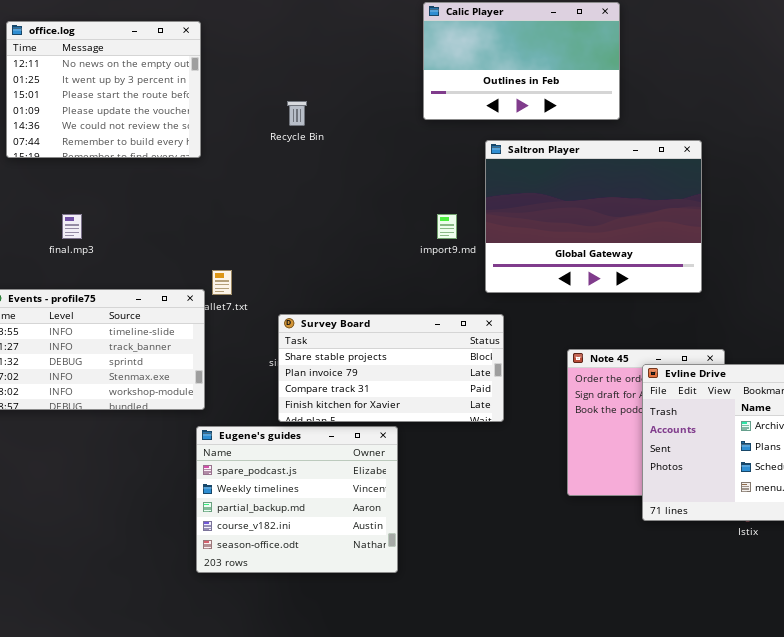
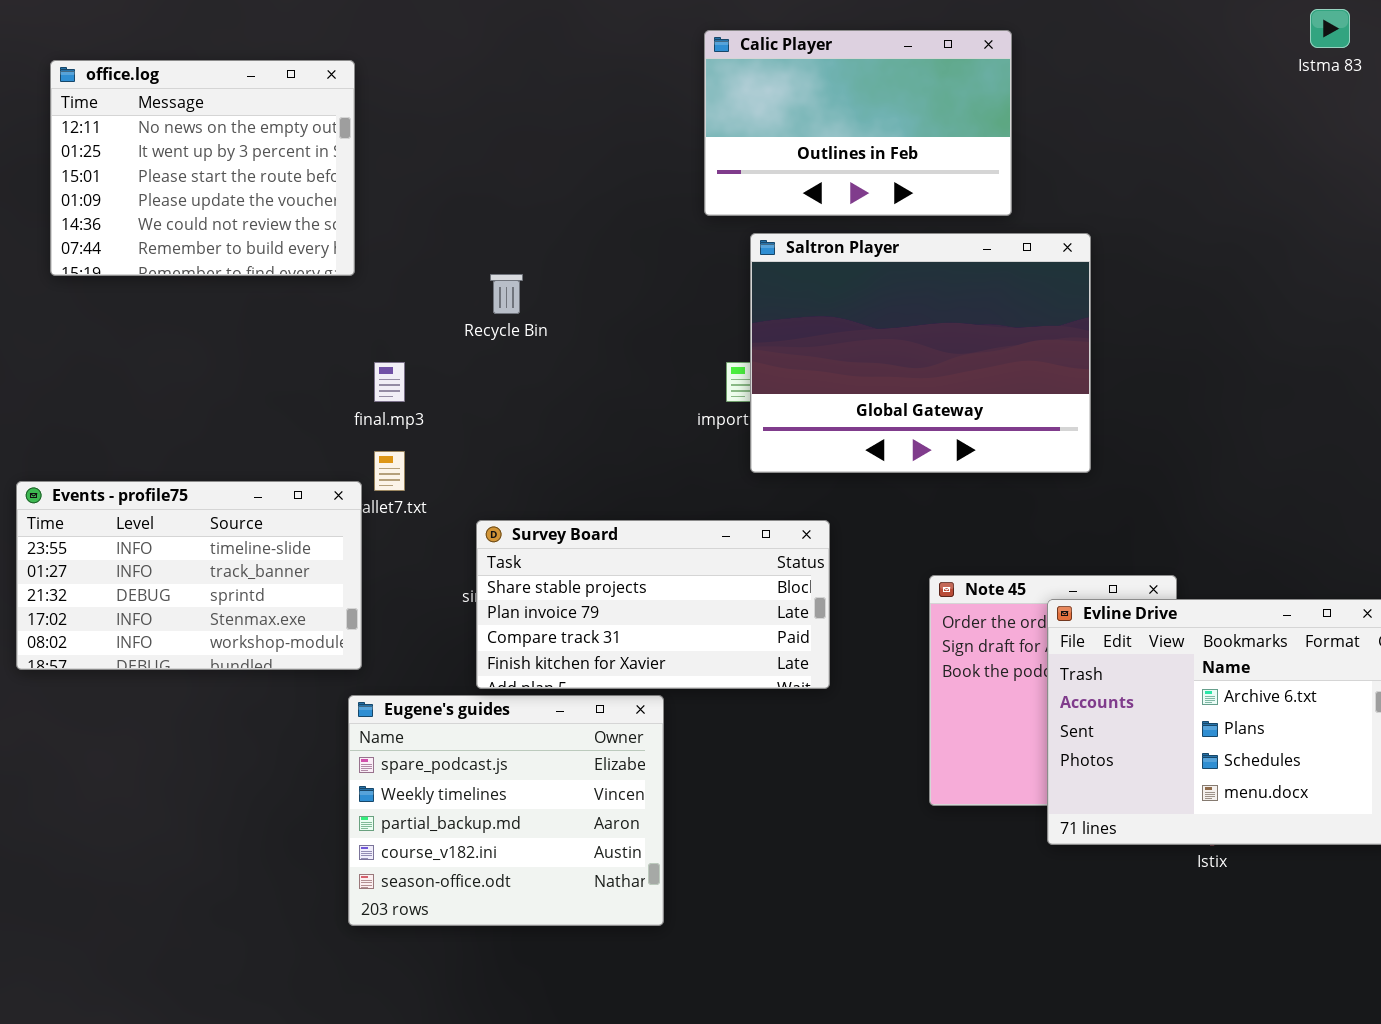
Recycle Bin: [287,101,307,126] -> [490,274,523,314], moved
Saltron Player: [485,140,702,293] -> [750,233,1091,473], moved
final.mp3: [62,214,82,239] -> [374,362,405,402], moved

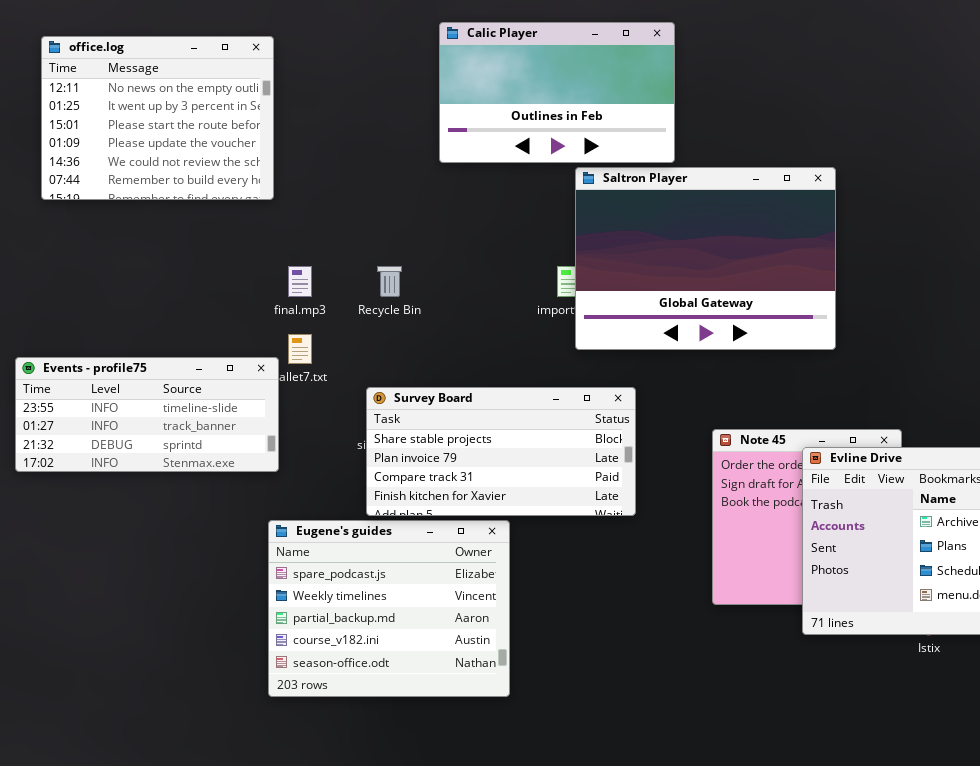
Calic Player: [704,30,1012,216] -> [439,22,675,163], moved
Recycle Bin: [490,274,523,314] -> [377,266,402,297], moved
Events - profile75: [16,481,362,670] -> [15,357,279,472], resized

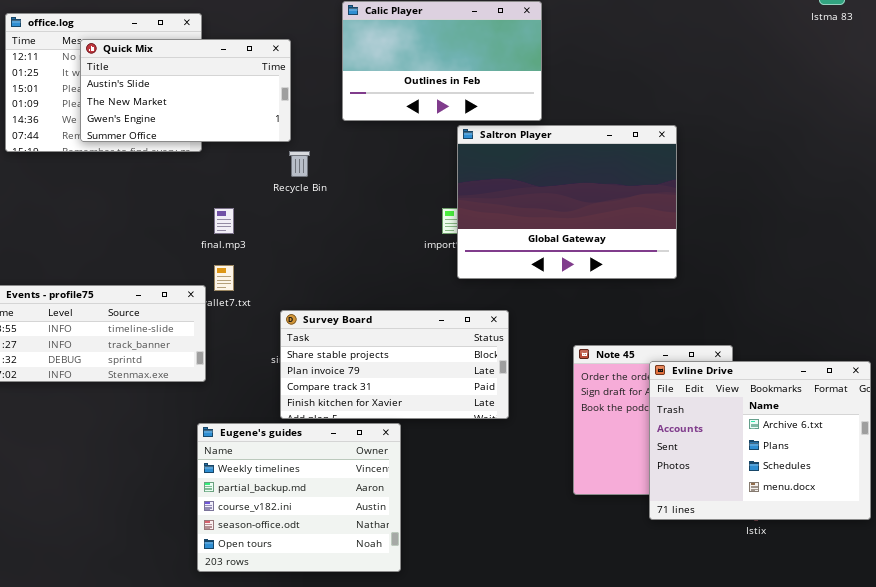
Quick Mix: none -> [80,39,291,142], opened
Recycle Bin: [377,266,402,297] -> [289,151,310,177], moved
Eugene's guides: [268,520,510,697] -> [197,423,401,572], scrolled down 1 row

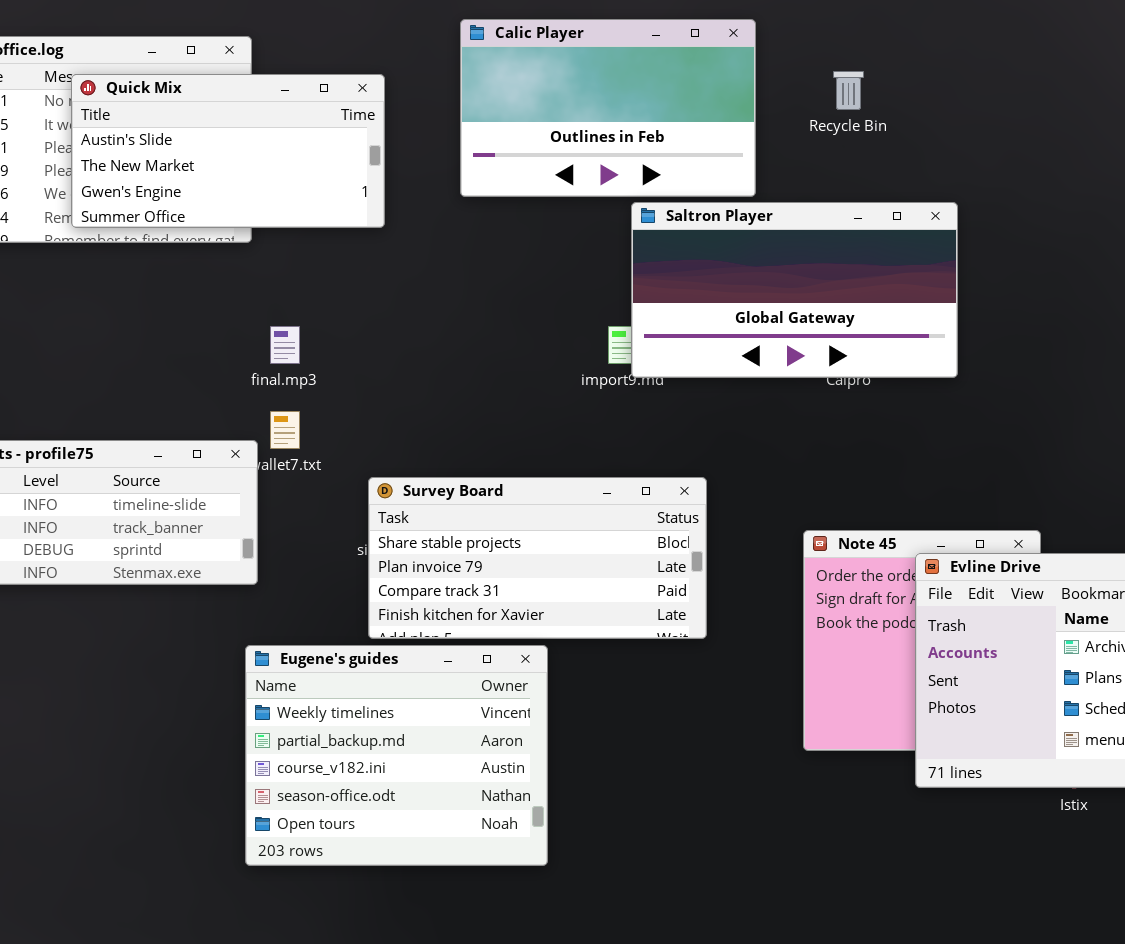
Saltron Player: [457,125,677,279] -> [631,202,958,378], resized
Recycle Bin: [289,151,310,177] -> [833,71,864,110], moved

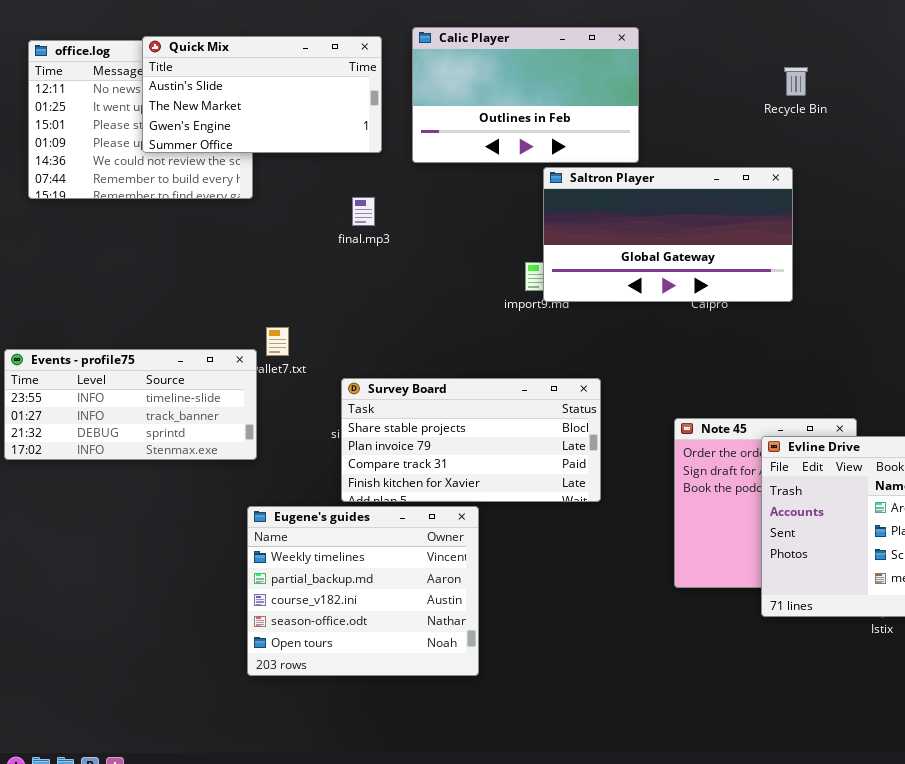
Recycle Bin: [833,71,864,110] -> [784,67,808,96], moved
Quick Mix: [71,74,385,228] -> [142,36,382,153], moved
final.mp3: [270,326,300,364] -> [352,197,375,226], moved

